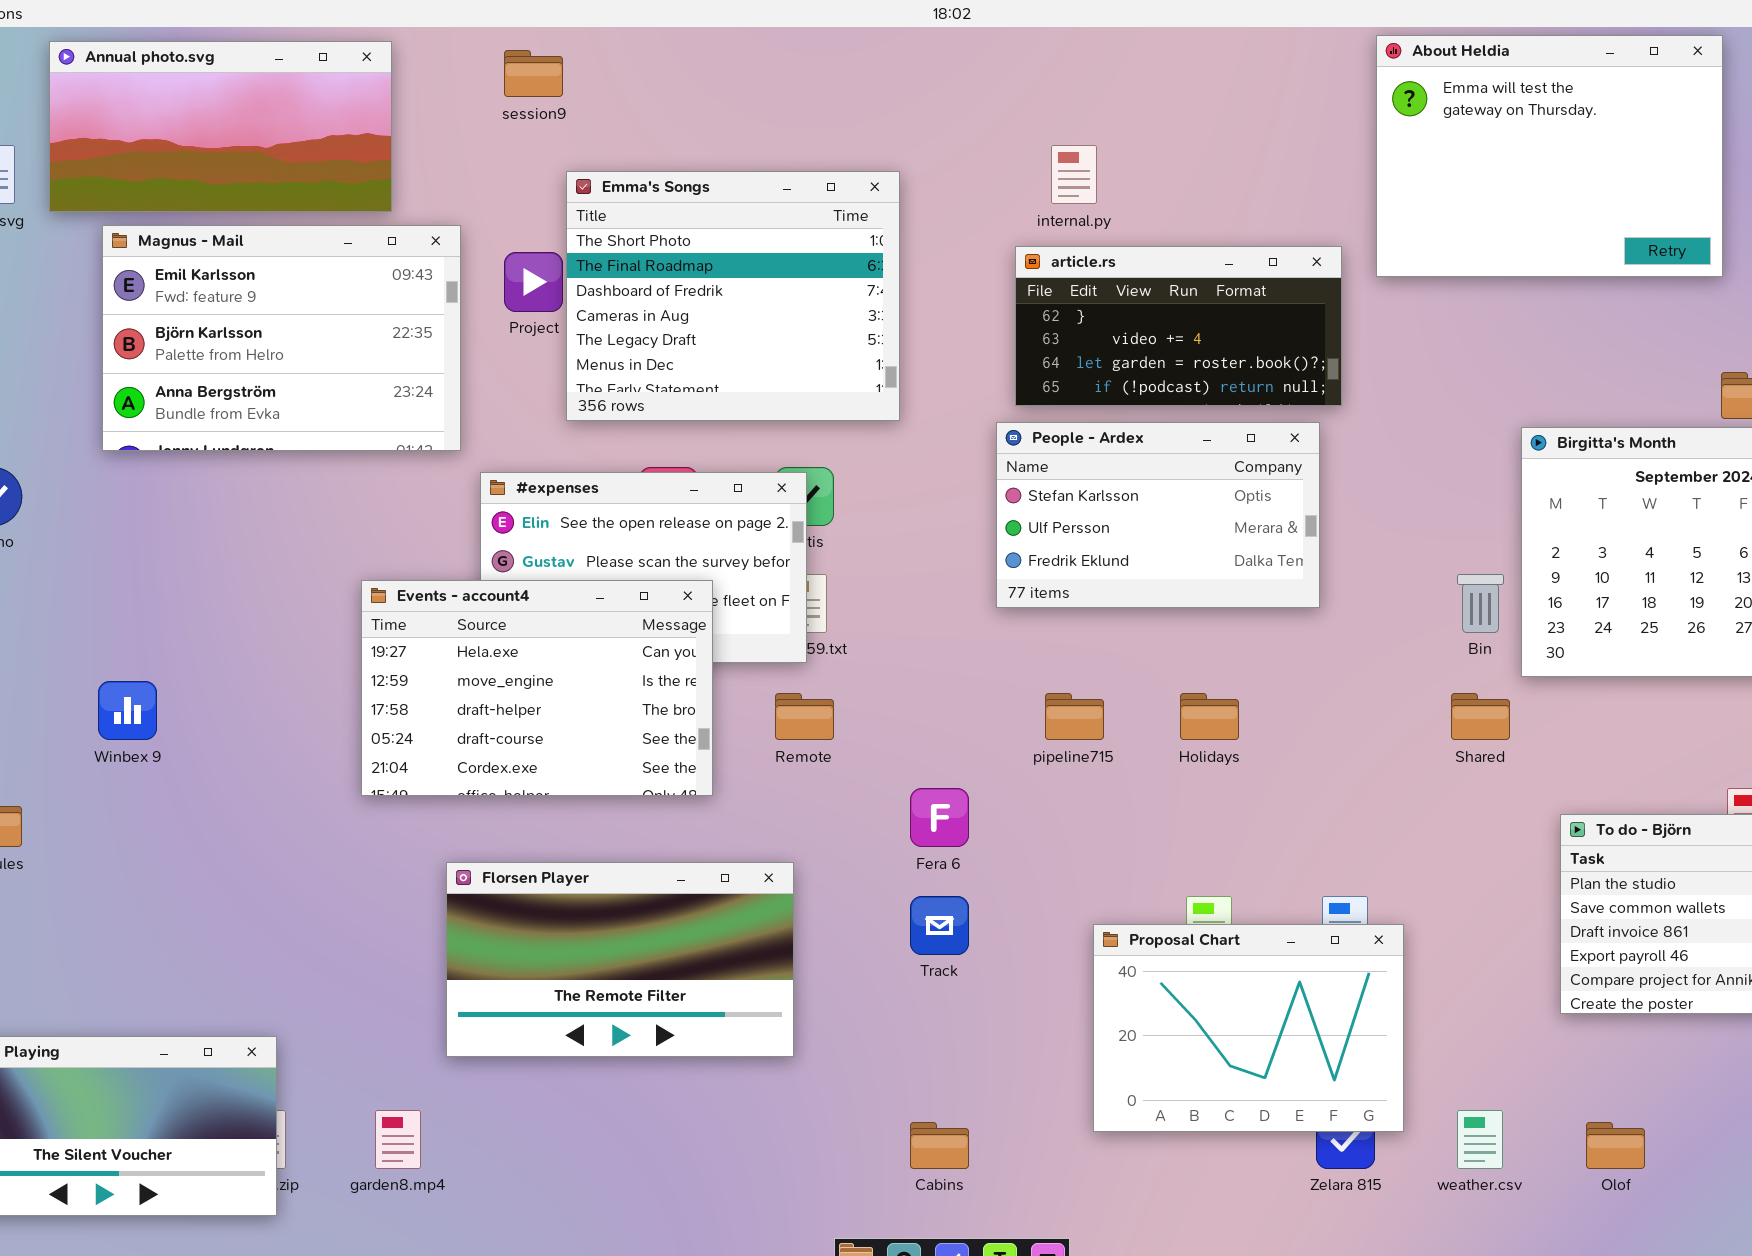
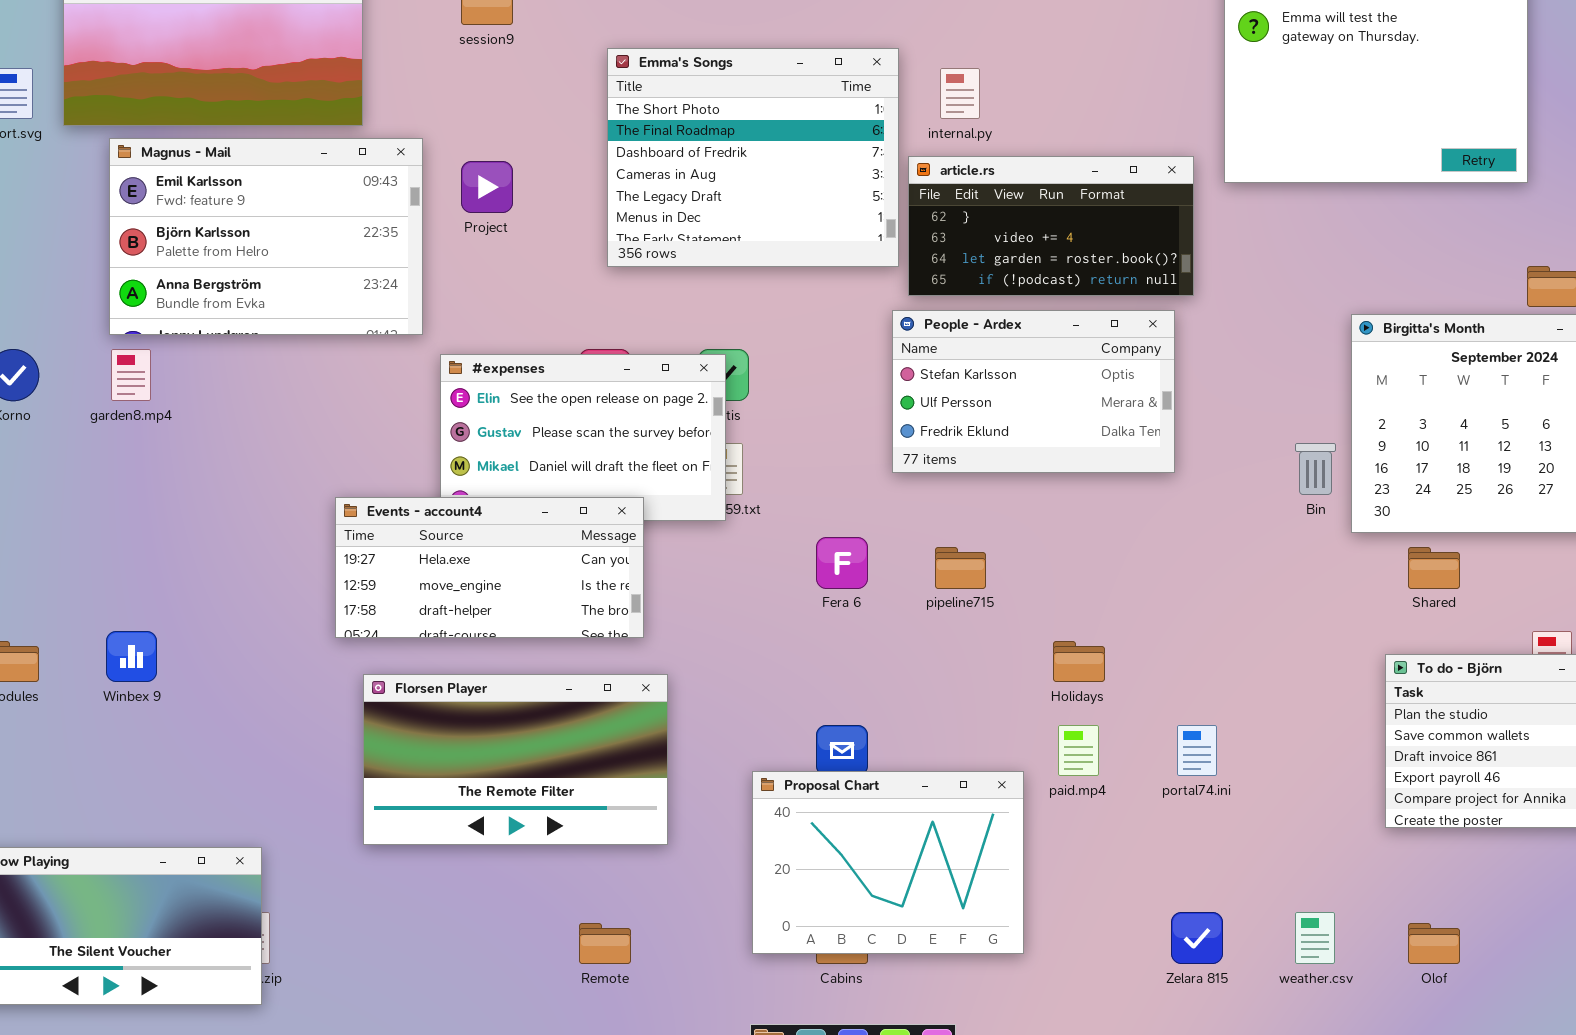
Emma's Songs: [566,171,900,421] -> [607,48,899,267], moved
Events - account4: [361,580,713,796] -> [335,497,644,638], resized
Winbex 9: [98,681,157,740] -> [106,631,157,682], moved
Remote: [775,693,834,740] -> [579,923,631,964], moved
Holidays: [1180,693,1239,740] -> [1053,641,1105,682], moved
Shared: [1451,693,1510,740] -> [1408,547,1460,589], moved
Fera 6: [910,788,969,847] -> [816,537,868,589], moved
Florsen Player: [446,862,794,1057] -> [363,674,668,845], moved
Proposal Chart: [1093,924,1404,1132] -> [752,771,1024,954], moved
garden8.mp4: [375,1110,421,1169] -> [111,349,151,401], moved

